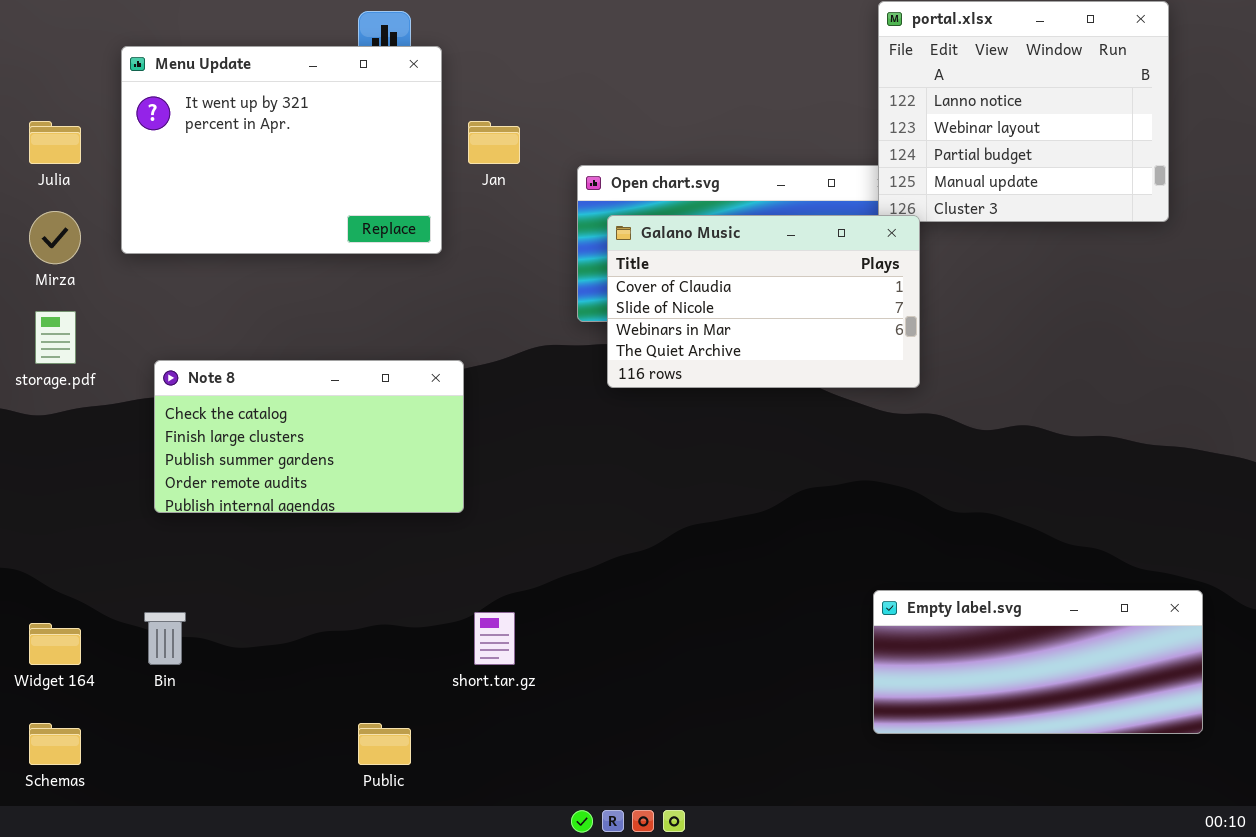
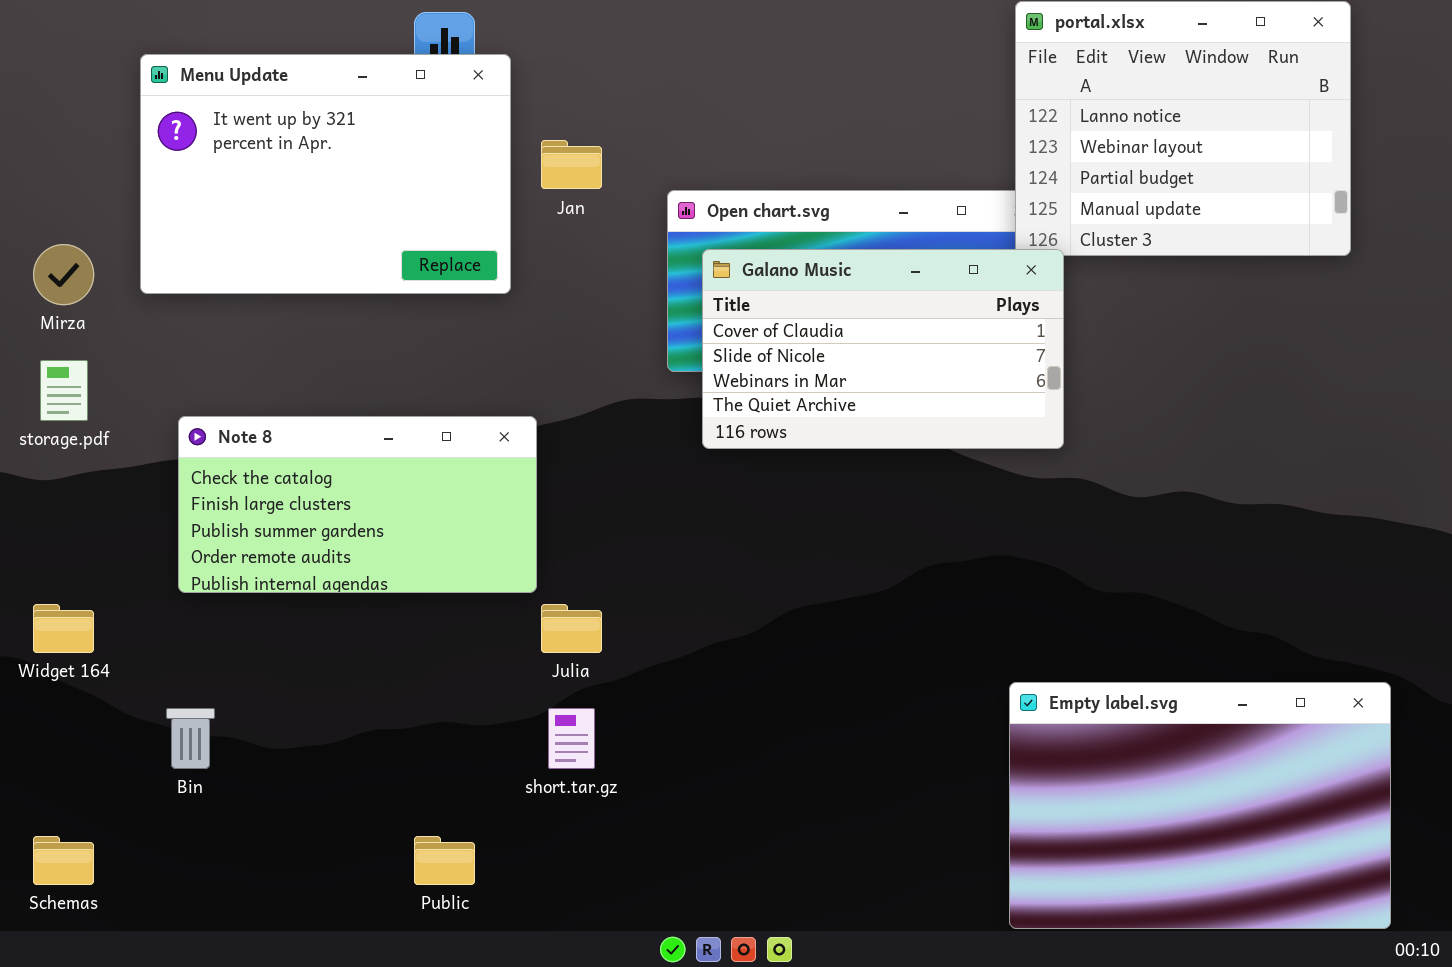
Julia: [29,121,81,164] -> [541,604,602,653], moved
Empty label.svg: [873,590,1203,734] -> [1009,682,1391,929], resized
Widget 164: [29,623,81,665] -> [33,604,94,653], moved

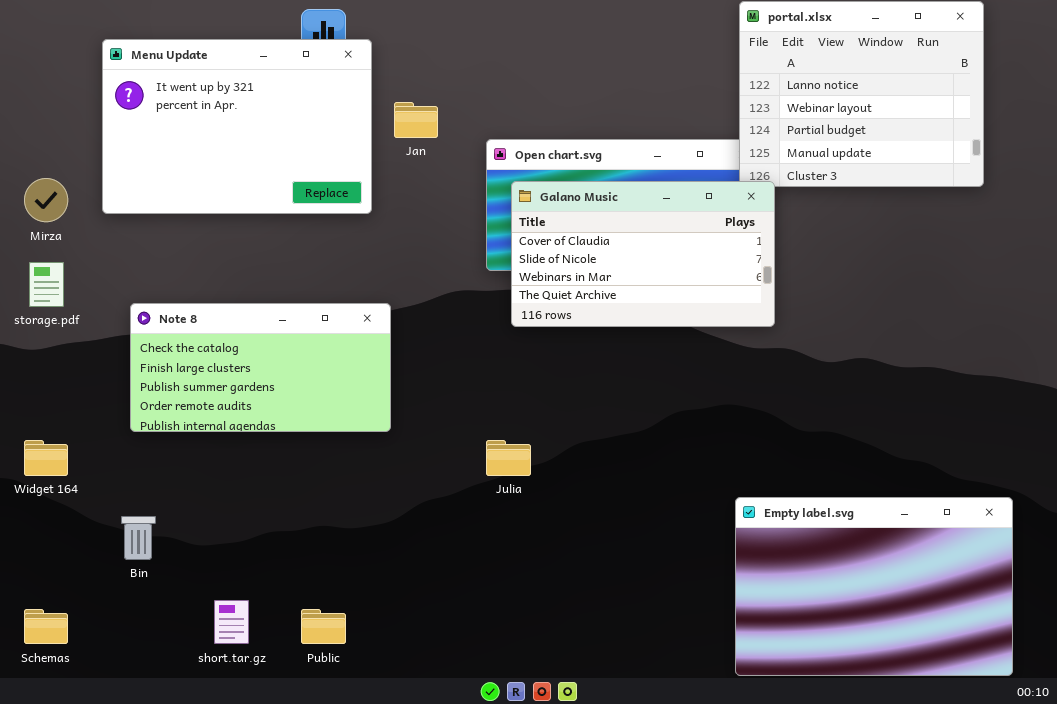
Julia: [541,604,602,653] -> [486,440,531,476], moved
short.tar.gz: [548,708,595,769] -> [214,600,249,644], moved

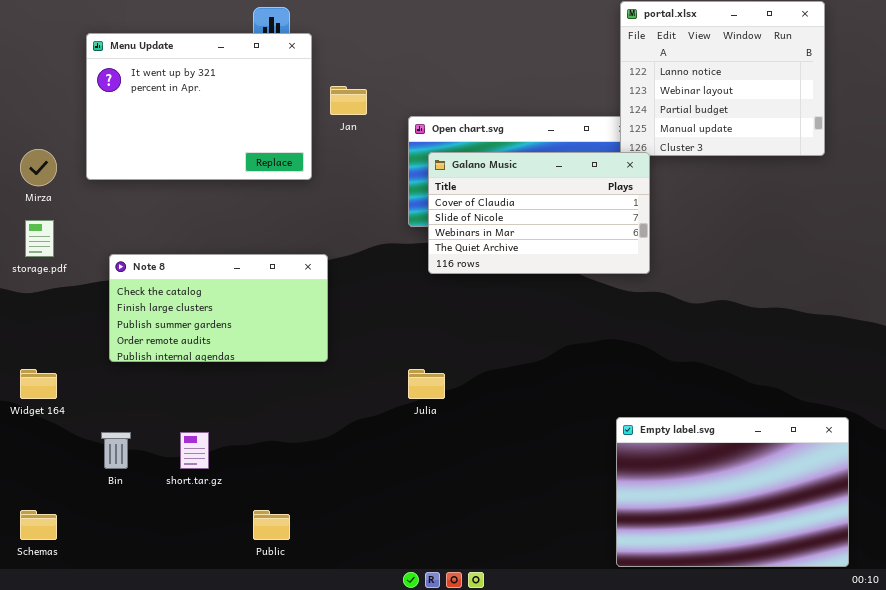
short.tar.gz: [214,600,249,644] -> [180,432,209,469], moved

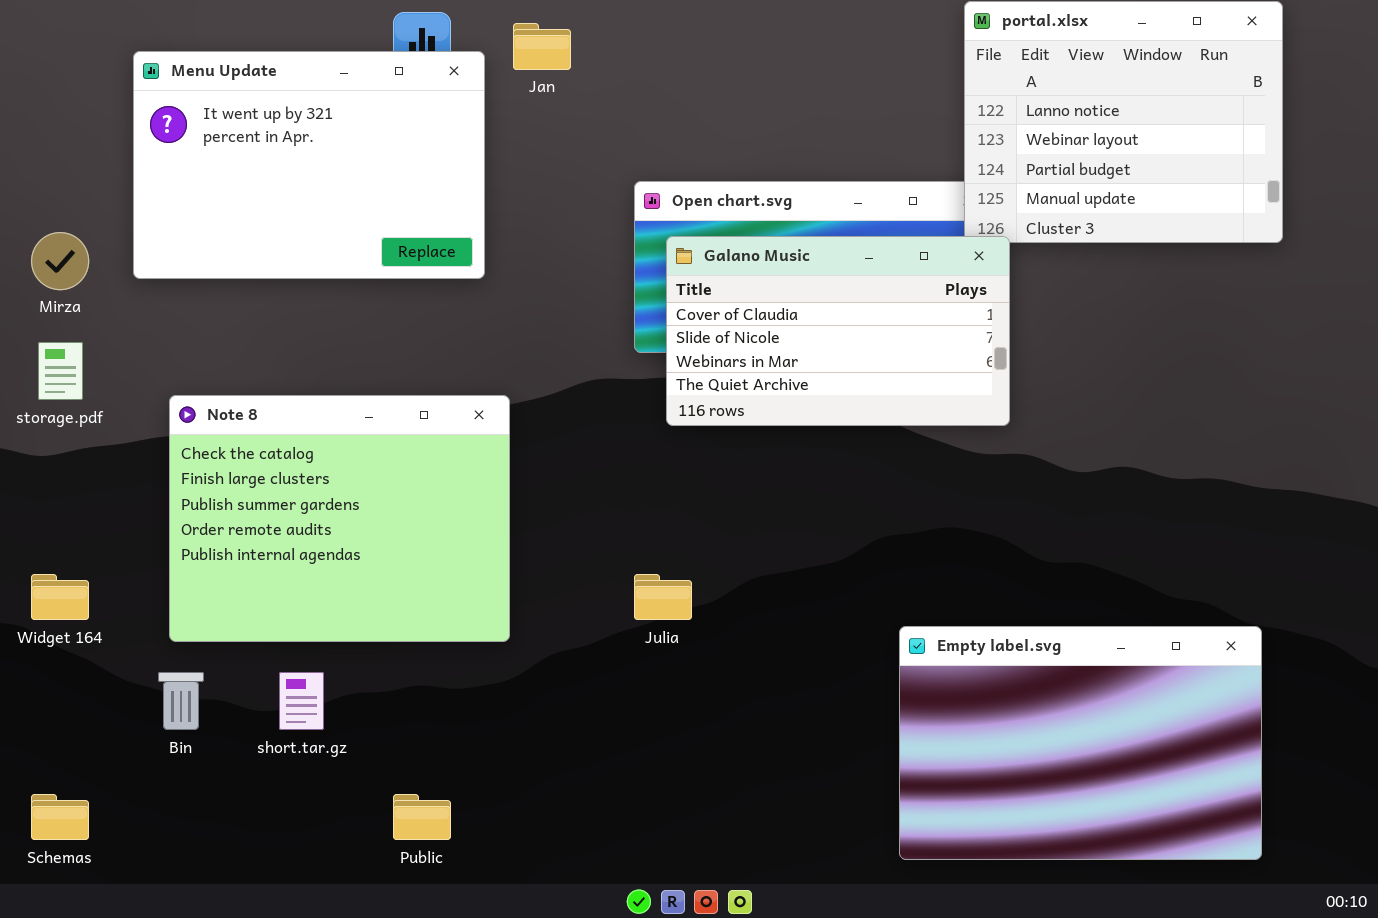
Jan: [330,86,367,115] -> [513,23,571,70], moved
Note 8: [109,254,328,362] -> [169,395,510,642], resized
Empty label.svg: [616,417,849,567] -> [899,626,1262,860], moved

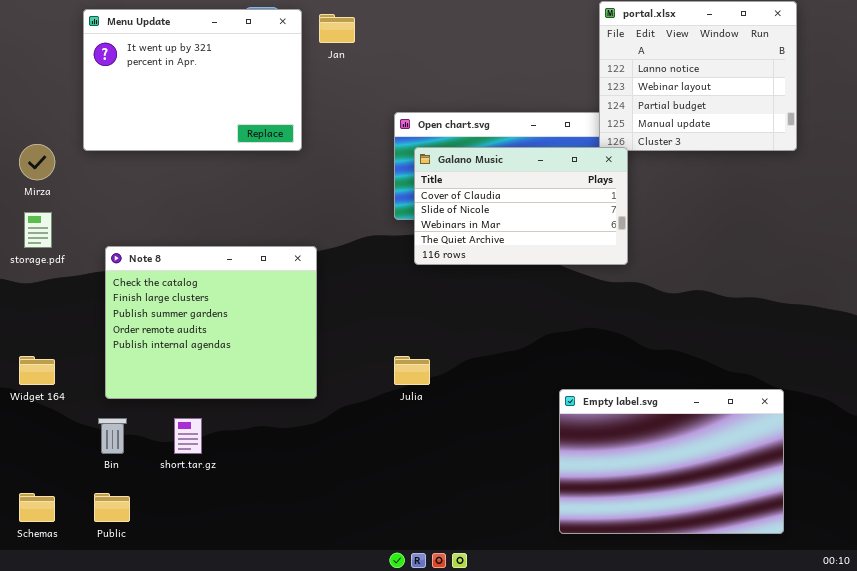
Menu Update: [133,51,485,279] -> [83,9,302,151], moved
Public: [393,794,451,840] -> [94,493,130,522], moved

